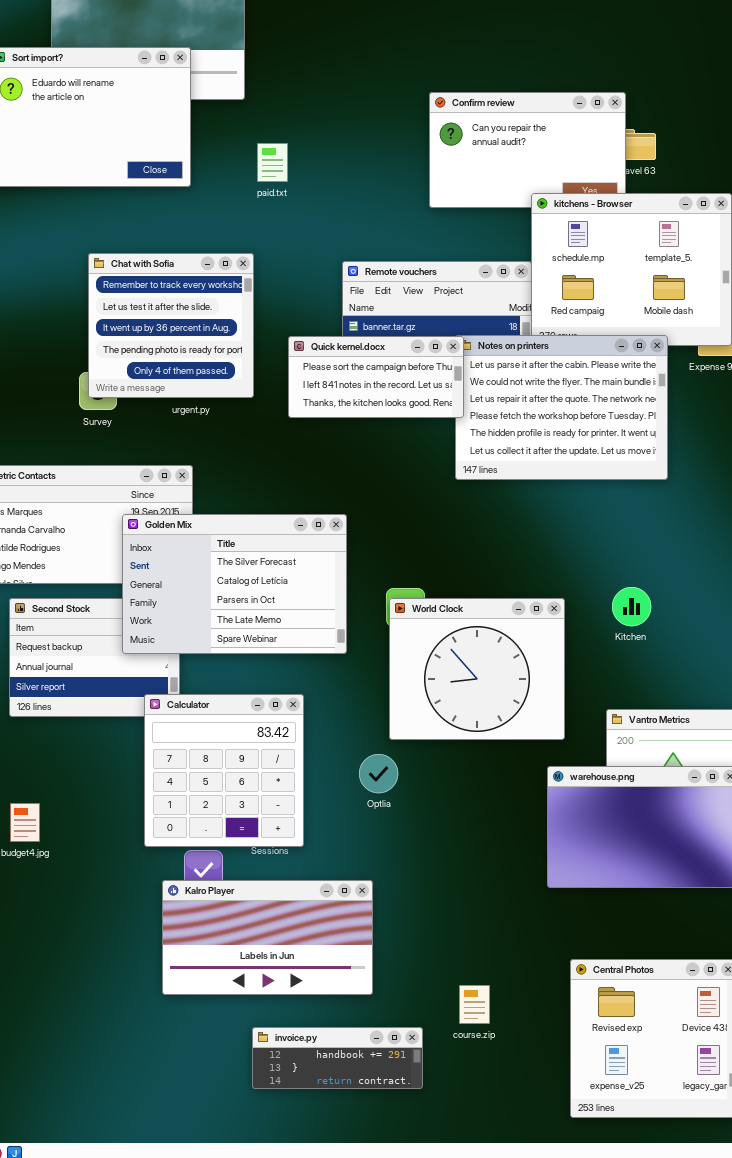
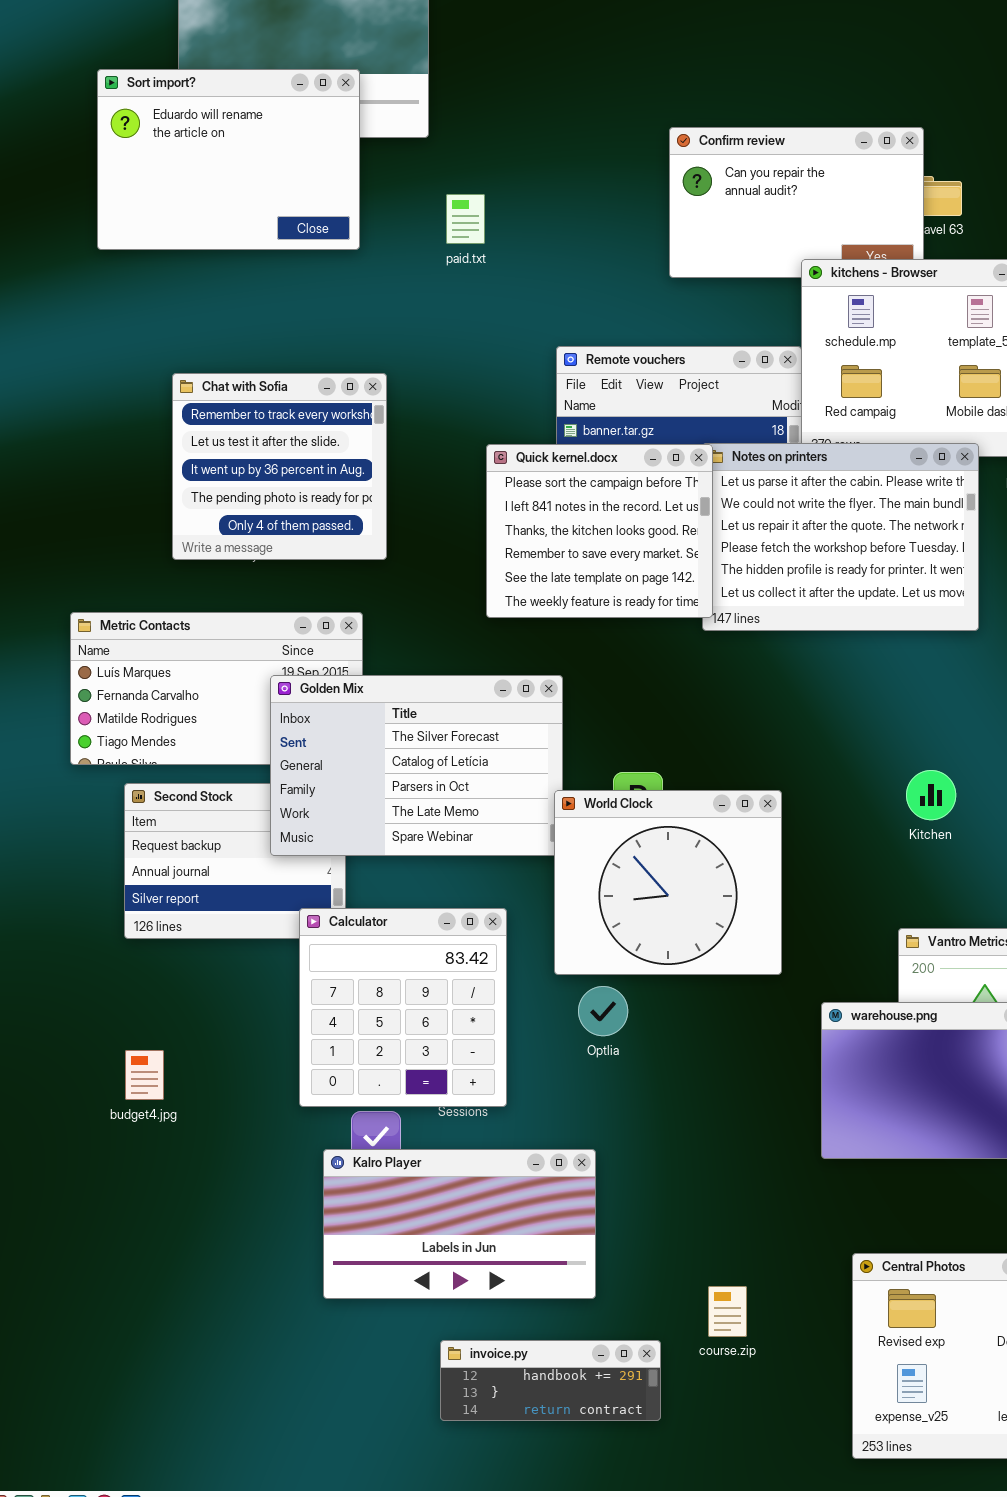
Chat with Sofia: [88,253,254,398] -> [172,373,387,560], moved
Quick kernel.docx: [288,336,464,418] -> [486,444,713,618], resized
World Clock: [389,598,565,740] -> [554,790,782,975], moved

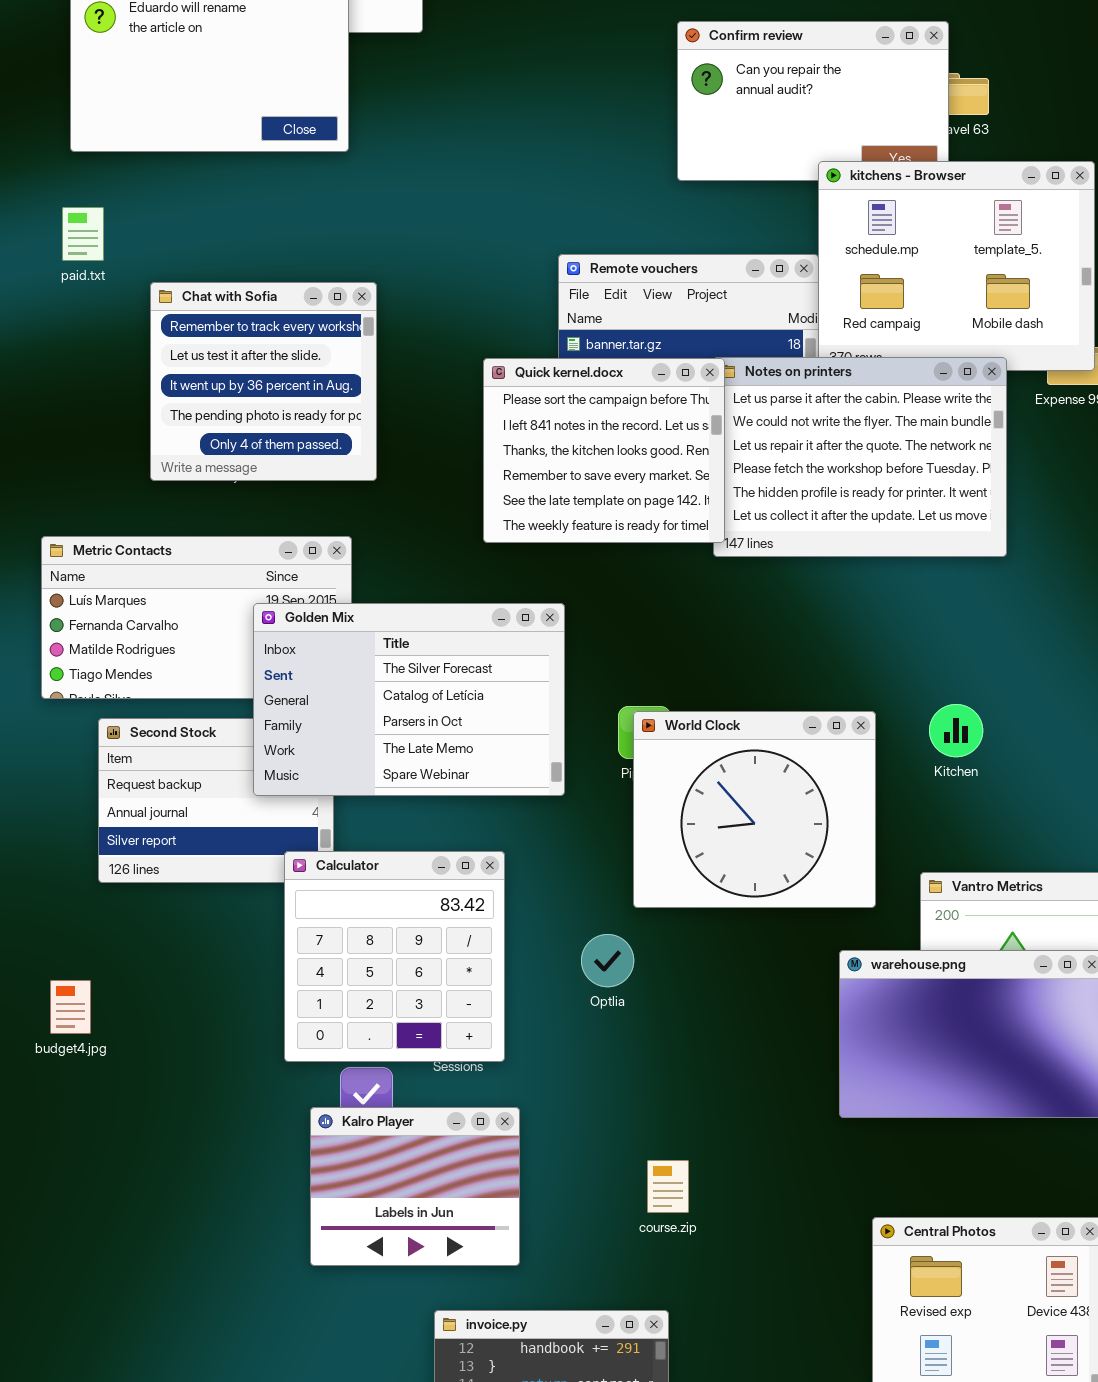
paid.txt: [446,194,485,244] -> [62,207,104,261], moved
World Clock: [554,790,782,975] -> [633,711,876,908], moved
budget4.jpg: [125,1050,164,1100] -> [50,980,91,1034], moved
Kalro Player: [323,1149,596,1299] -> [310,1107,520,1266], resized
course.zip: [708,1286,747,1337] -> [647,1160,689,1213], moved

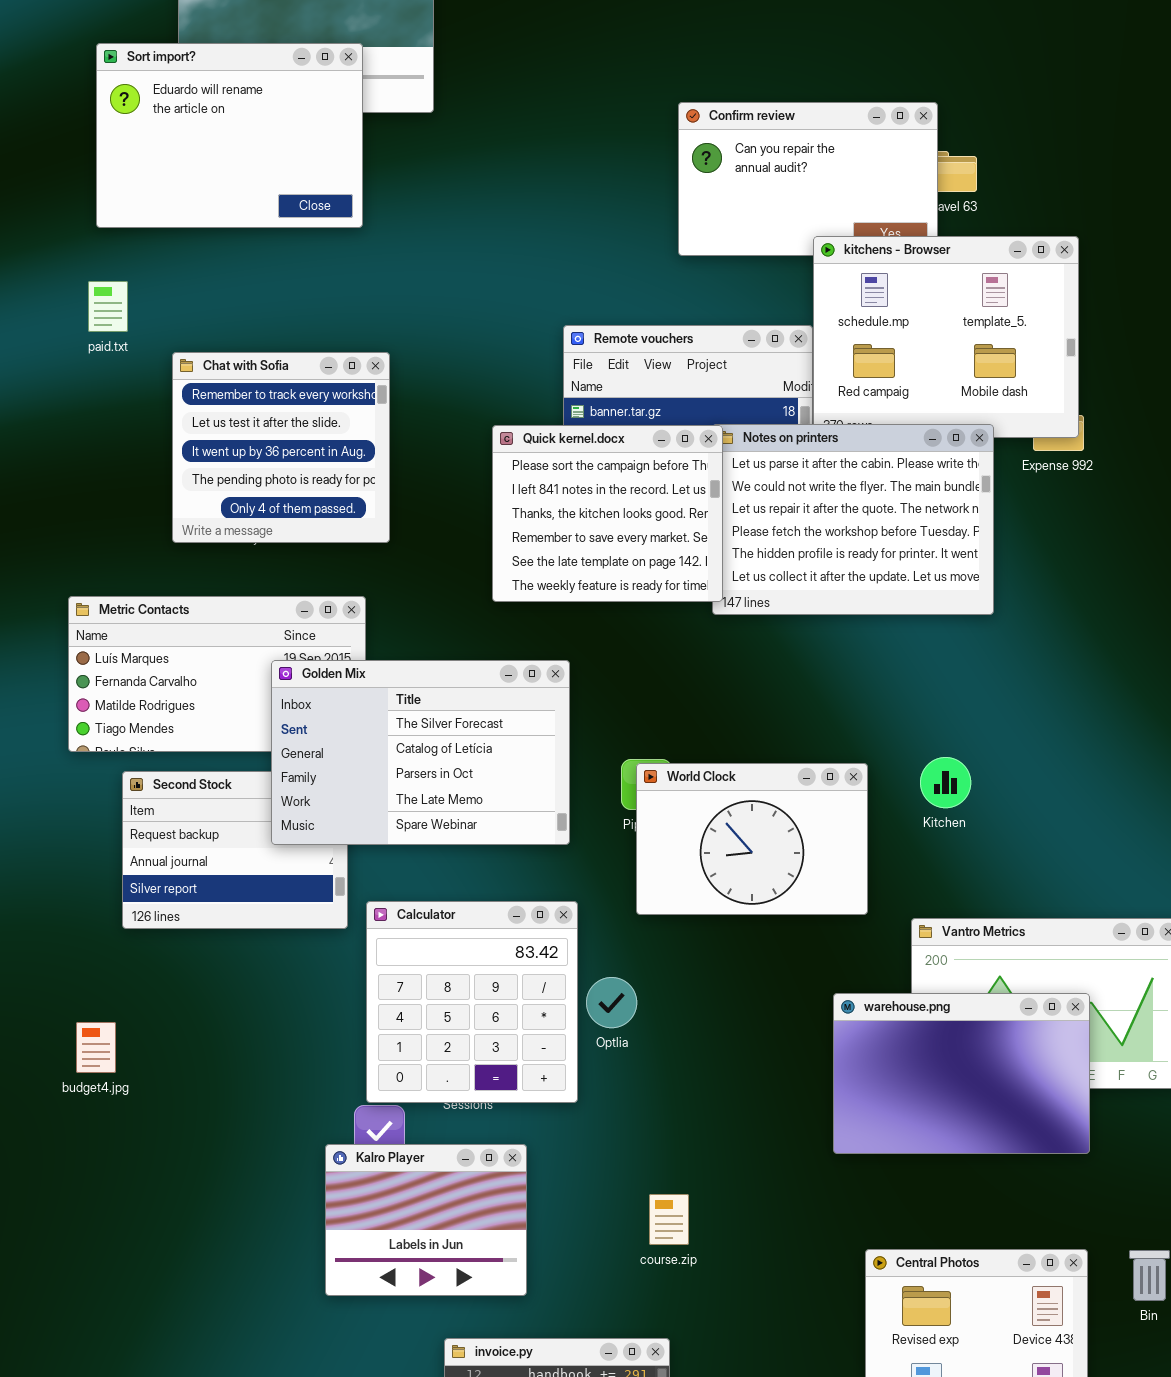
World Clock: [633,711,876,908] -> [636,763,868,915], resized
Calculator: [284,851,505,1062] -> [366,901,578,1103], moved

